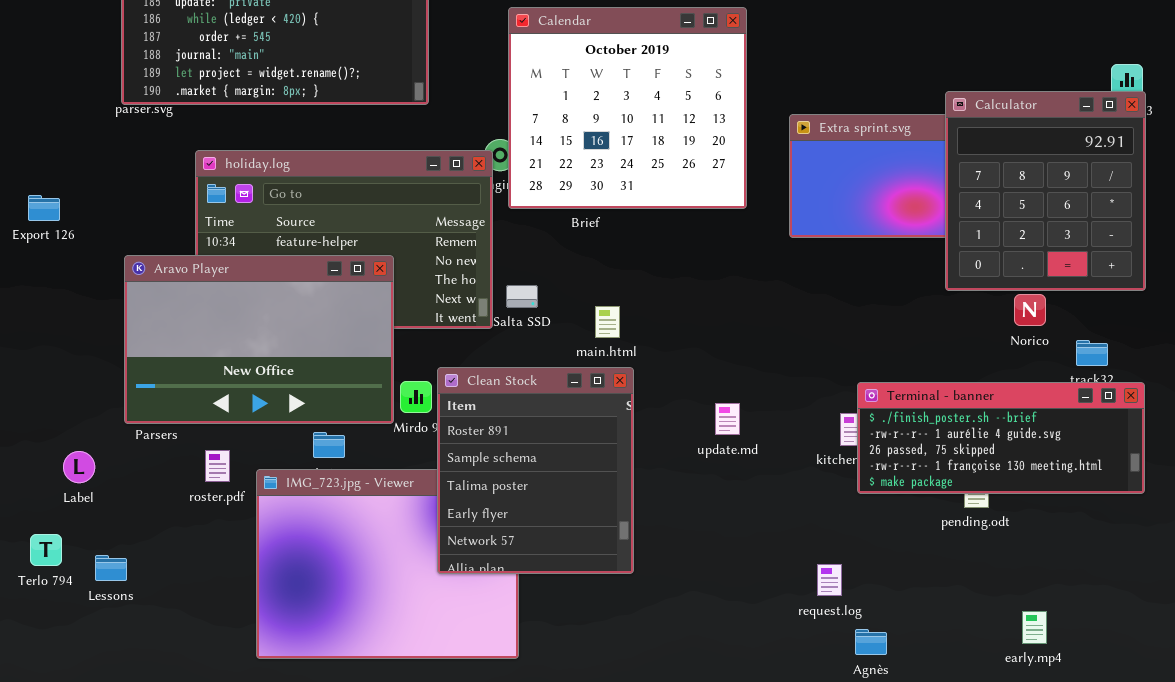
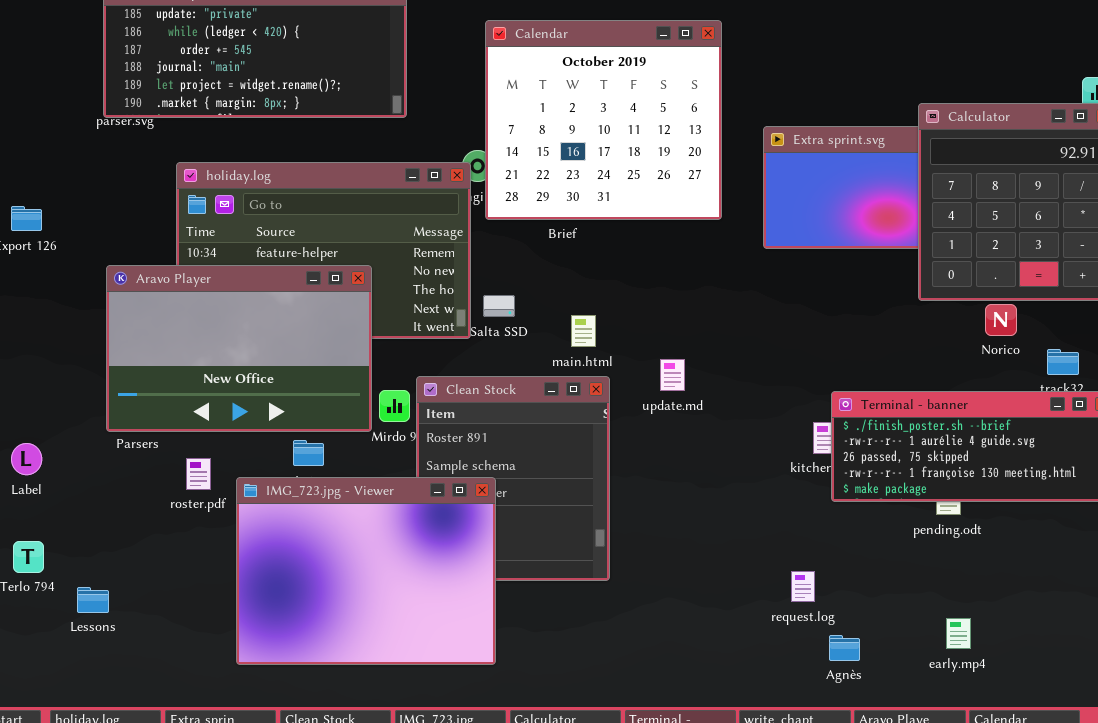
update.md: [715,403,740,435] -> [660,359,685,391], moved
Label: [63,451,95,483] -> [11,443,42,475], moved
IMG_723.jpg - Viewer: [256,469,519,659] -> [236,477,496,665], raised
Lessons: [95,555,127,581] -> [77,587,109,613], moved
early.mp4: [1022,611,1047,644] -> [946,618,971,649], moved

